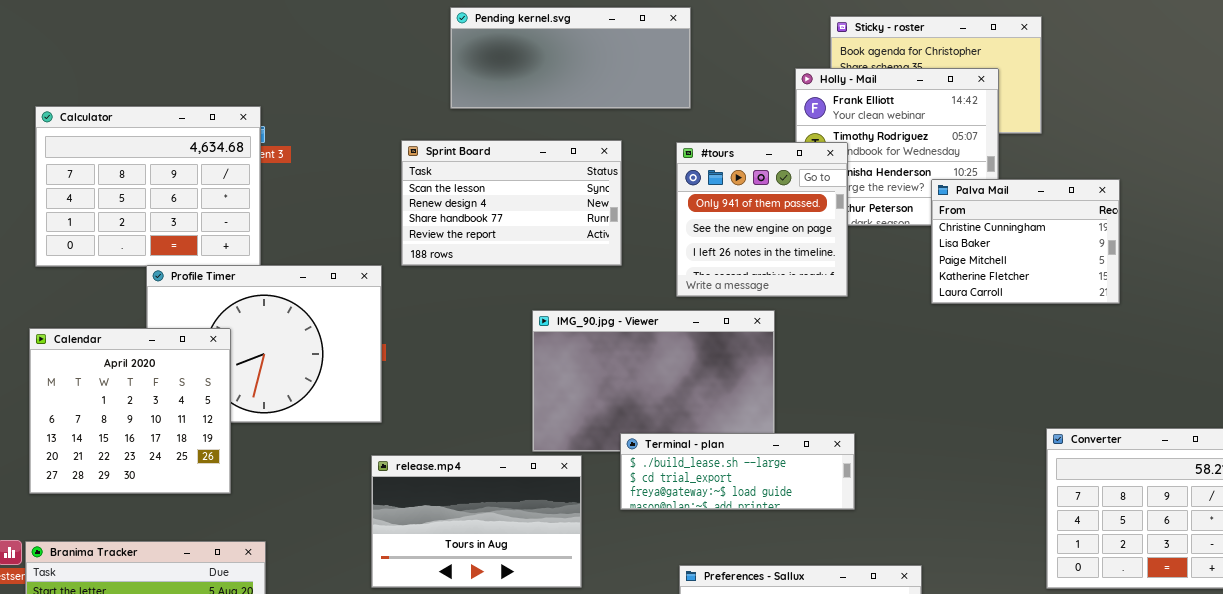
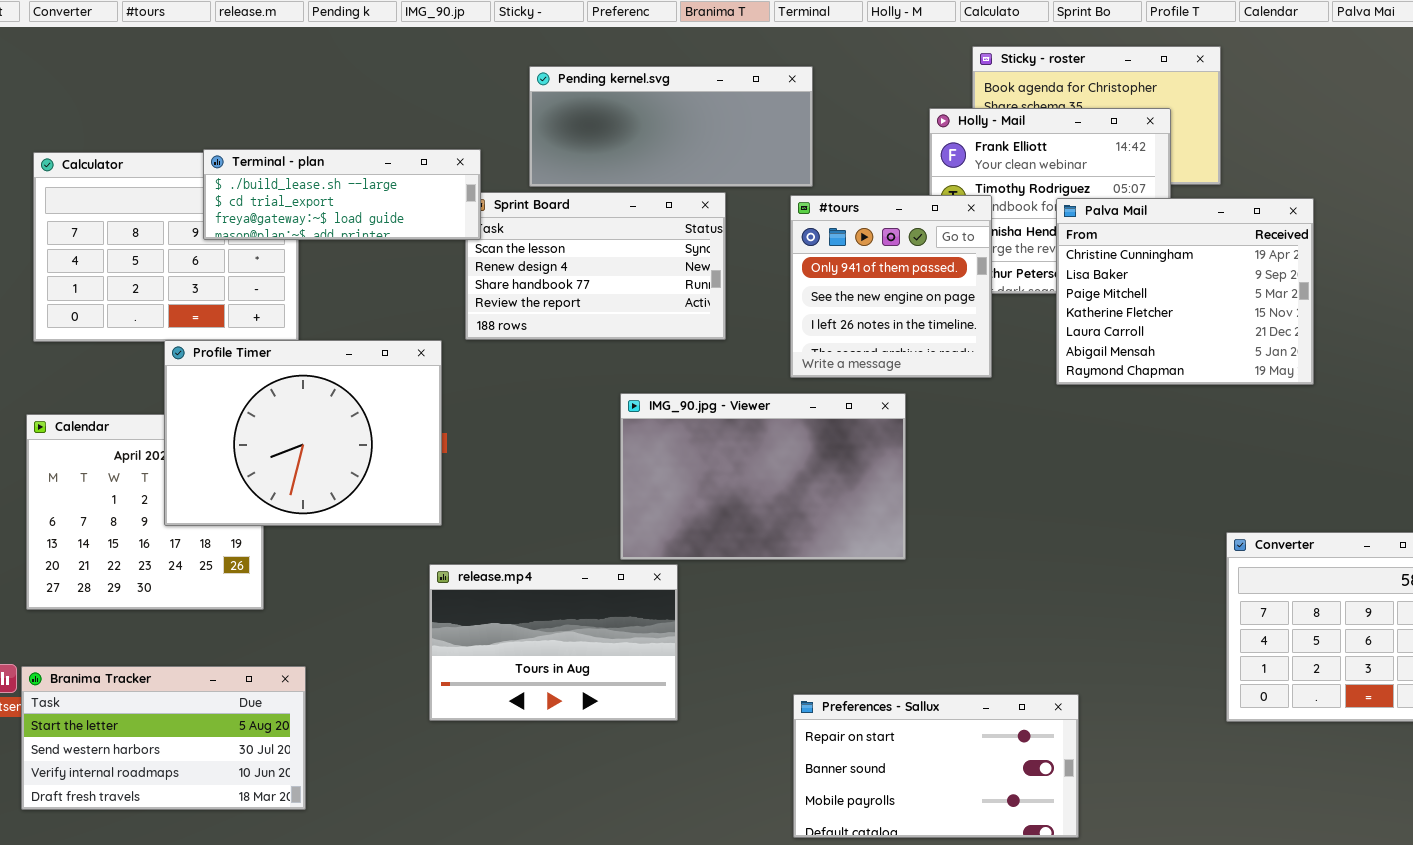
Pending kernel.svg: [450,7,691,109] -> [529,66,813,187], moved
Palva Mail: [931,179,1120,304] -> [1056,198,1314,385], resized
Profile Timer: [146,265,382,423] -> [164,340,442,526], raised
Terminal - plan: [620,433,855,510] -> [203,149,481,240], moved

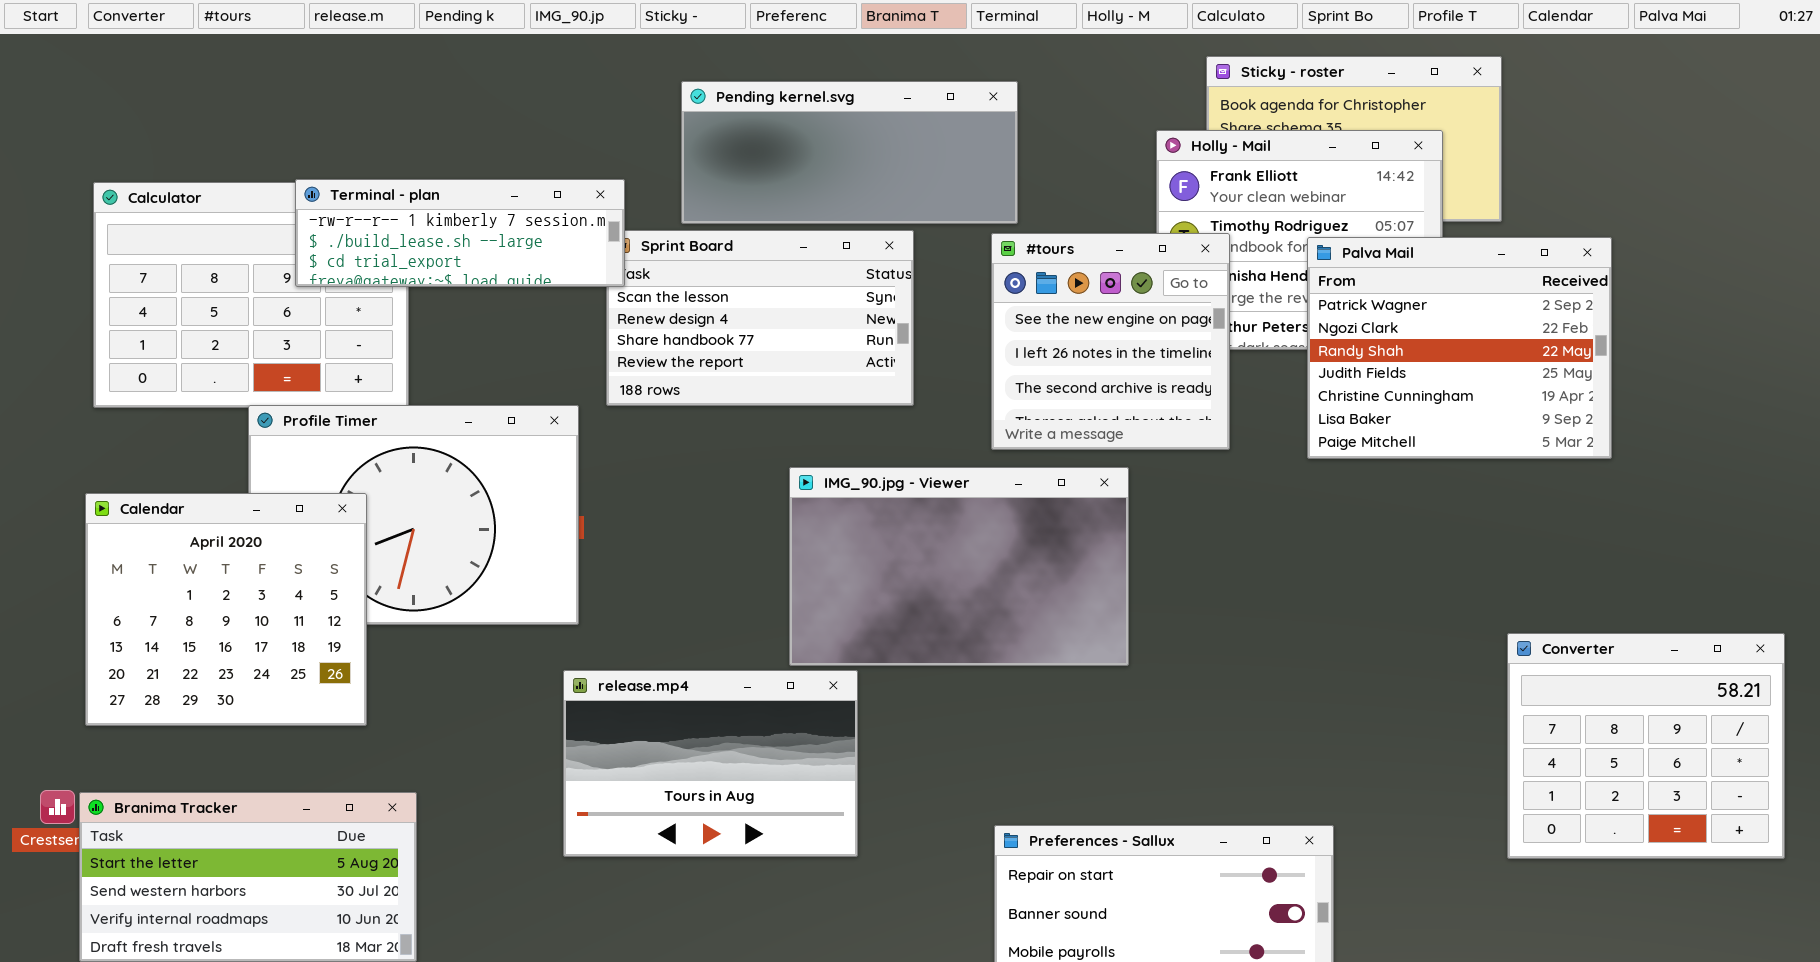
Terminal - plan: [203,149,481,240] -> [295,179,625,287], scrolled up 1 row
#tours: [790,195,992,378] -> [991,233,1230,450], scrolled down 1 row
Palva Mail: [1056,198,1314,385] -> [1307,237,1612,459], scrolled up 4 rows
Calendar: [26,414,264,610] -> [85,493,367,726], raised

